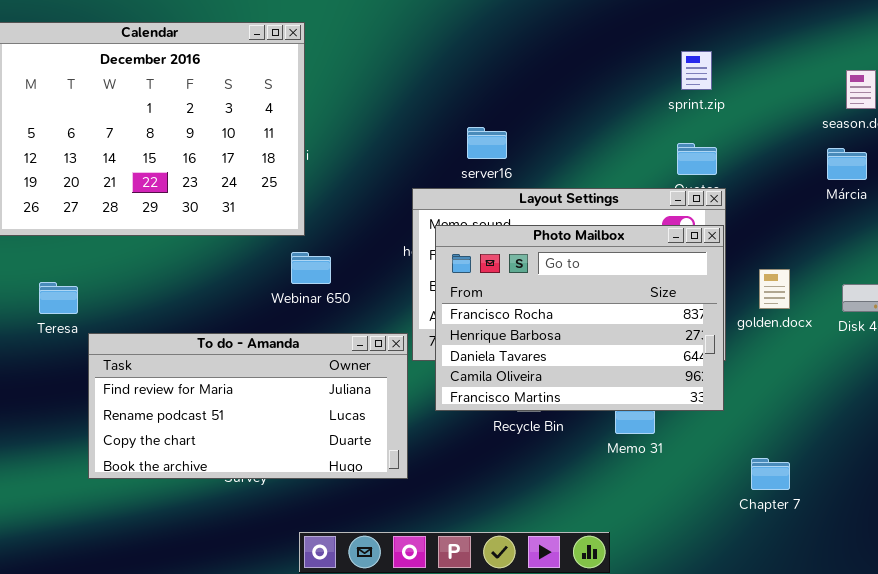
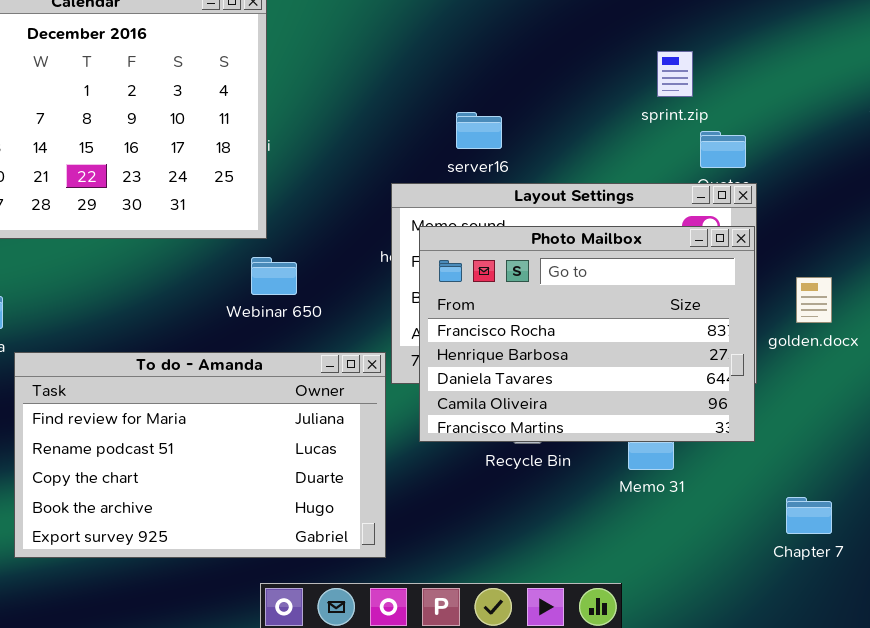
sprint.zip: [681,51,712,90] -> [657,51,693,97], moved
To do - Amanda: [88,333,408,479] -> [14,352,386,558], resized

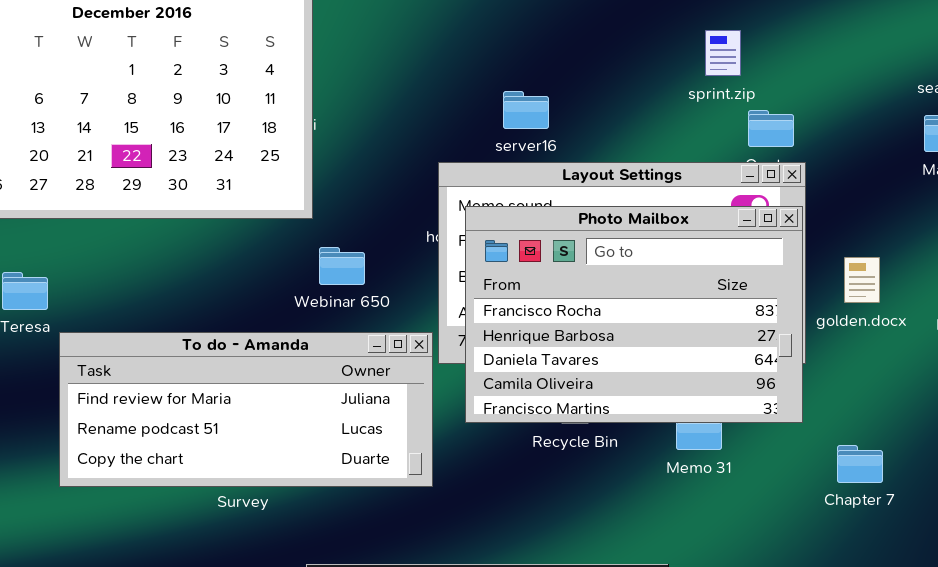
Webinar 650: [251,257,297,295] -> [319,247,365,285], moved
To do - Amanda: [14,352,386,558] -> [59,332,433,487], resized
Chapter 7: [786,497,832,534] -> [837,445,883,483], moved

